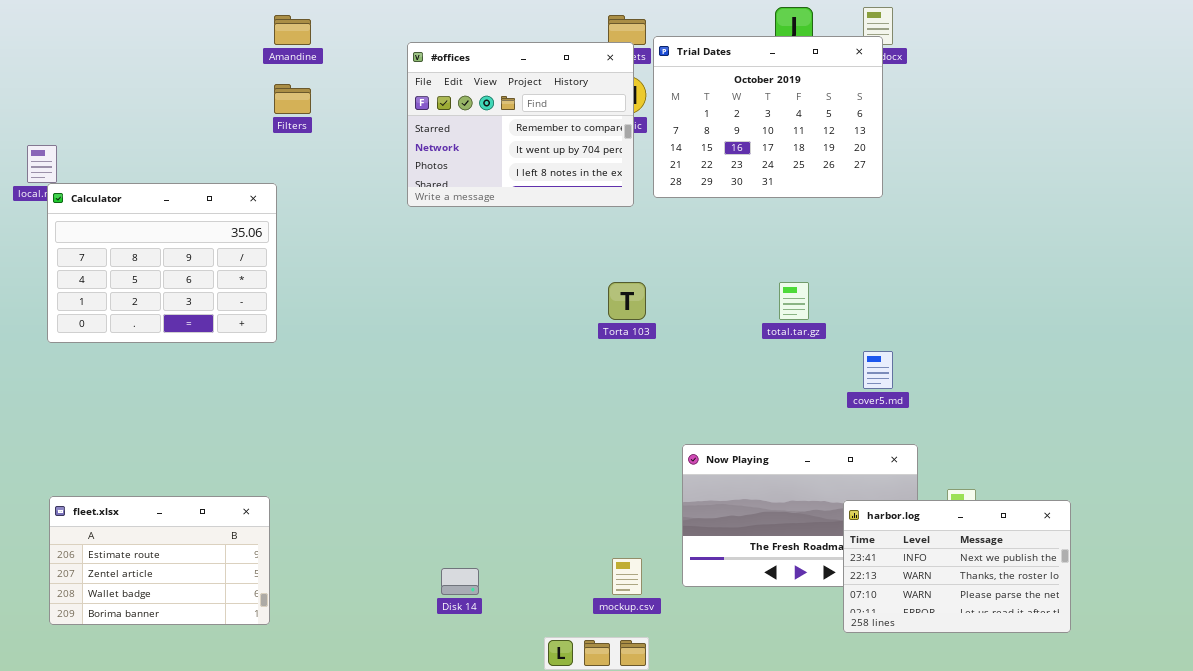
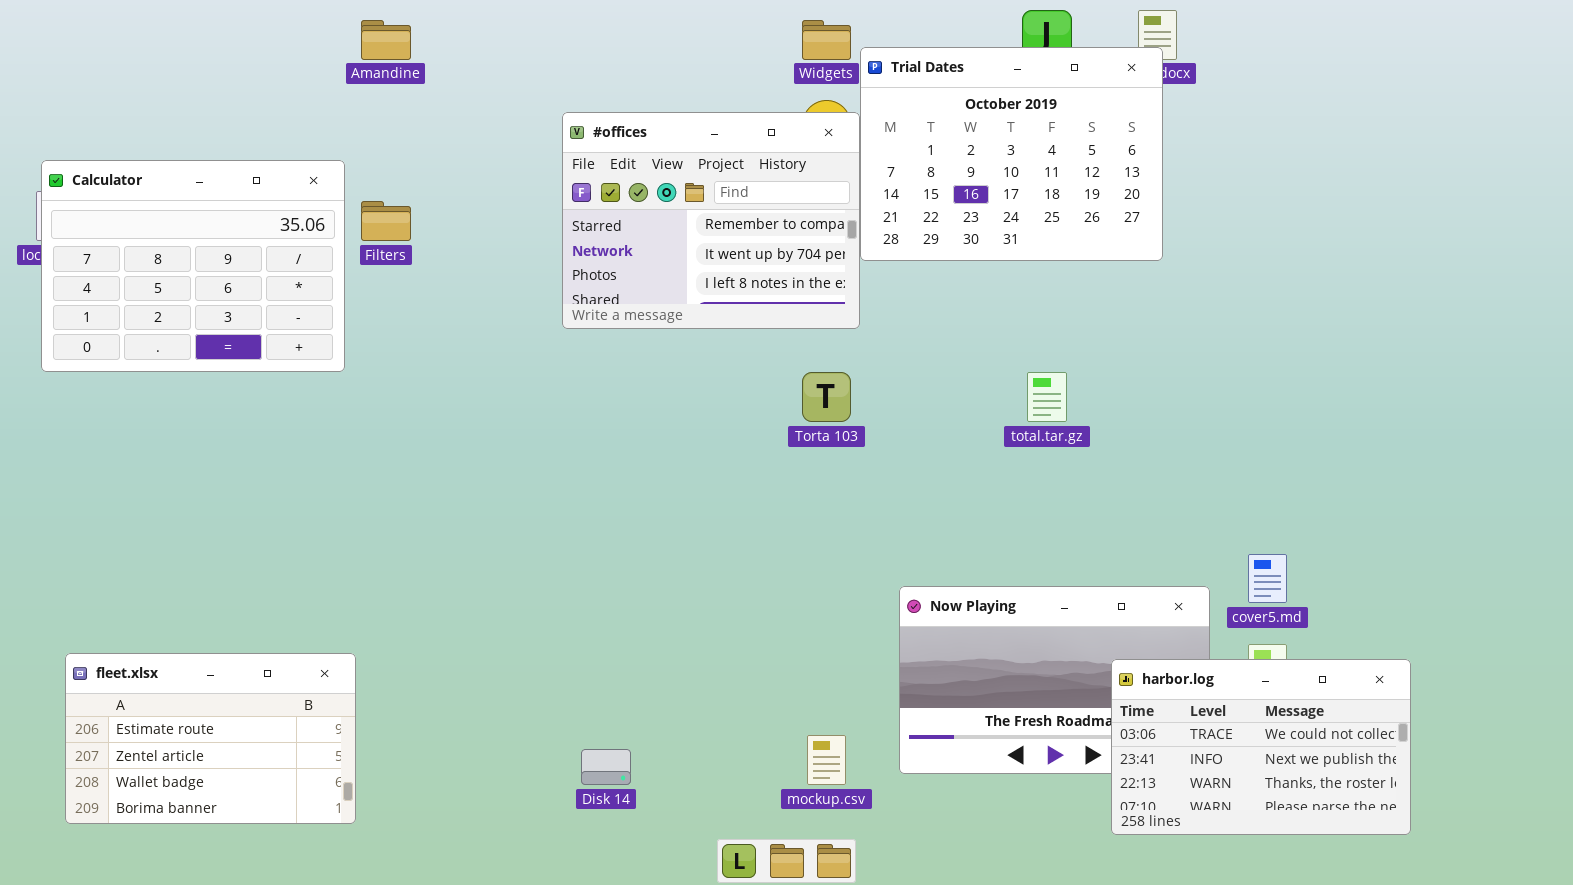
#offices: [407,42,634,207] -> [562,112,860,329], moved
Filters: [274,84,311,114] -> [361,201,411,241], moved
Calculator: [47,183,277,343] -> [41,160,345,372], moved
cover5.md: [863,351,893,389] -> [1248,554,1287,603], moved
harbor.log: [843,500,1071,633] -> [1111,659,1411,835], scrolled up 1 row

